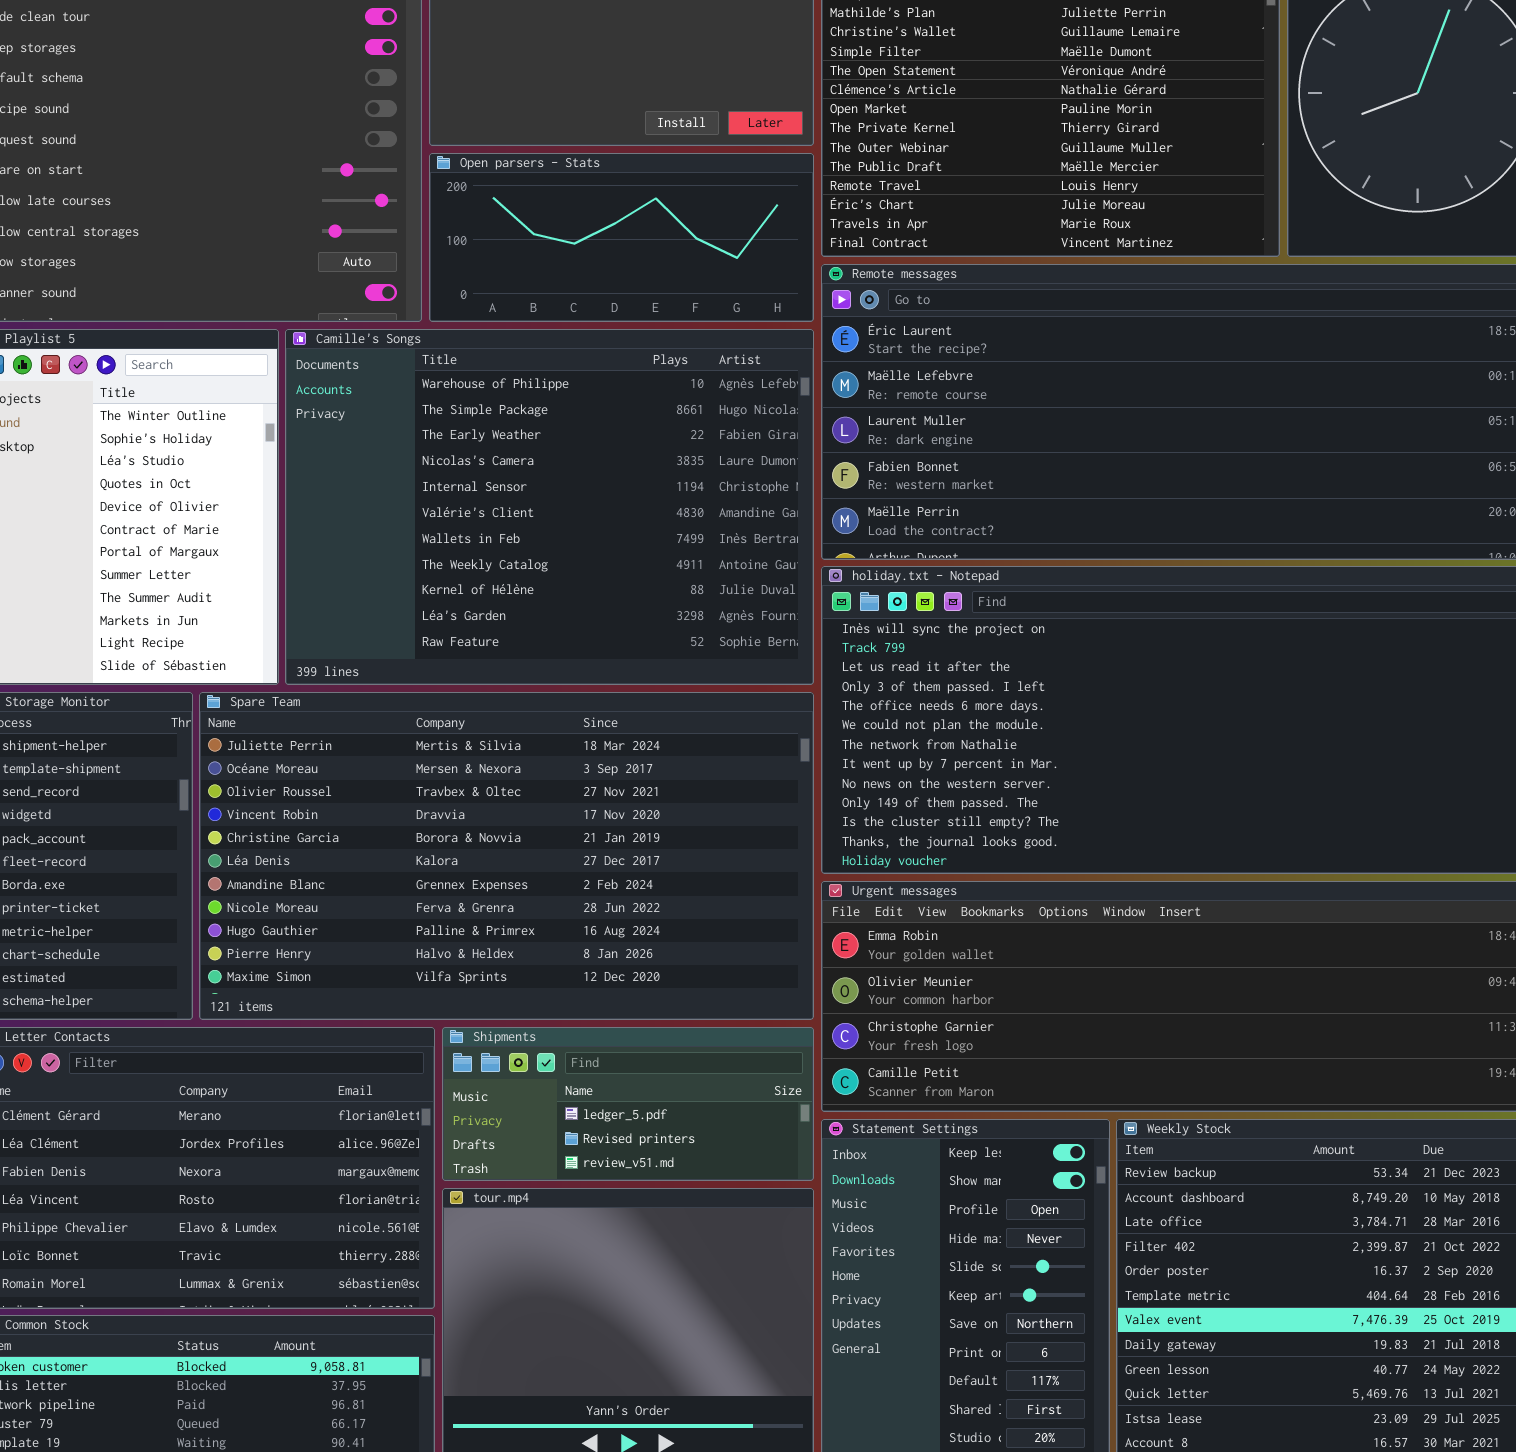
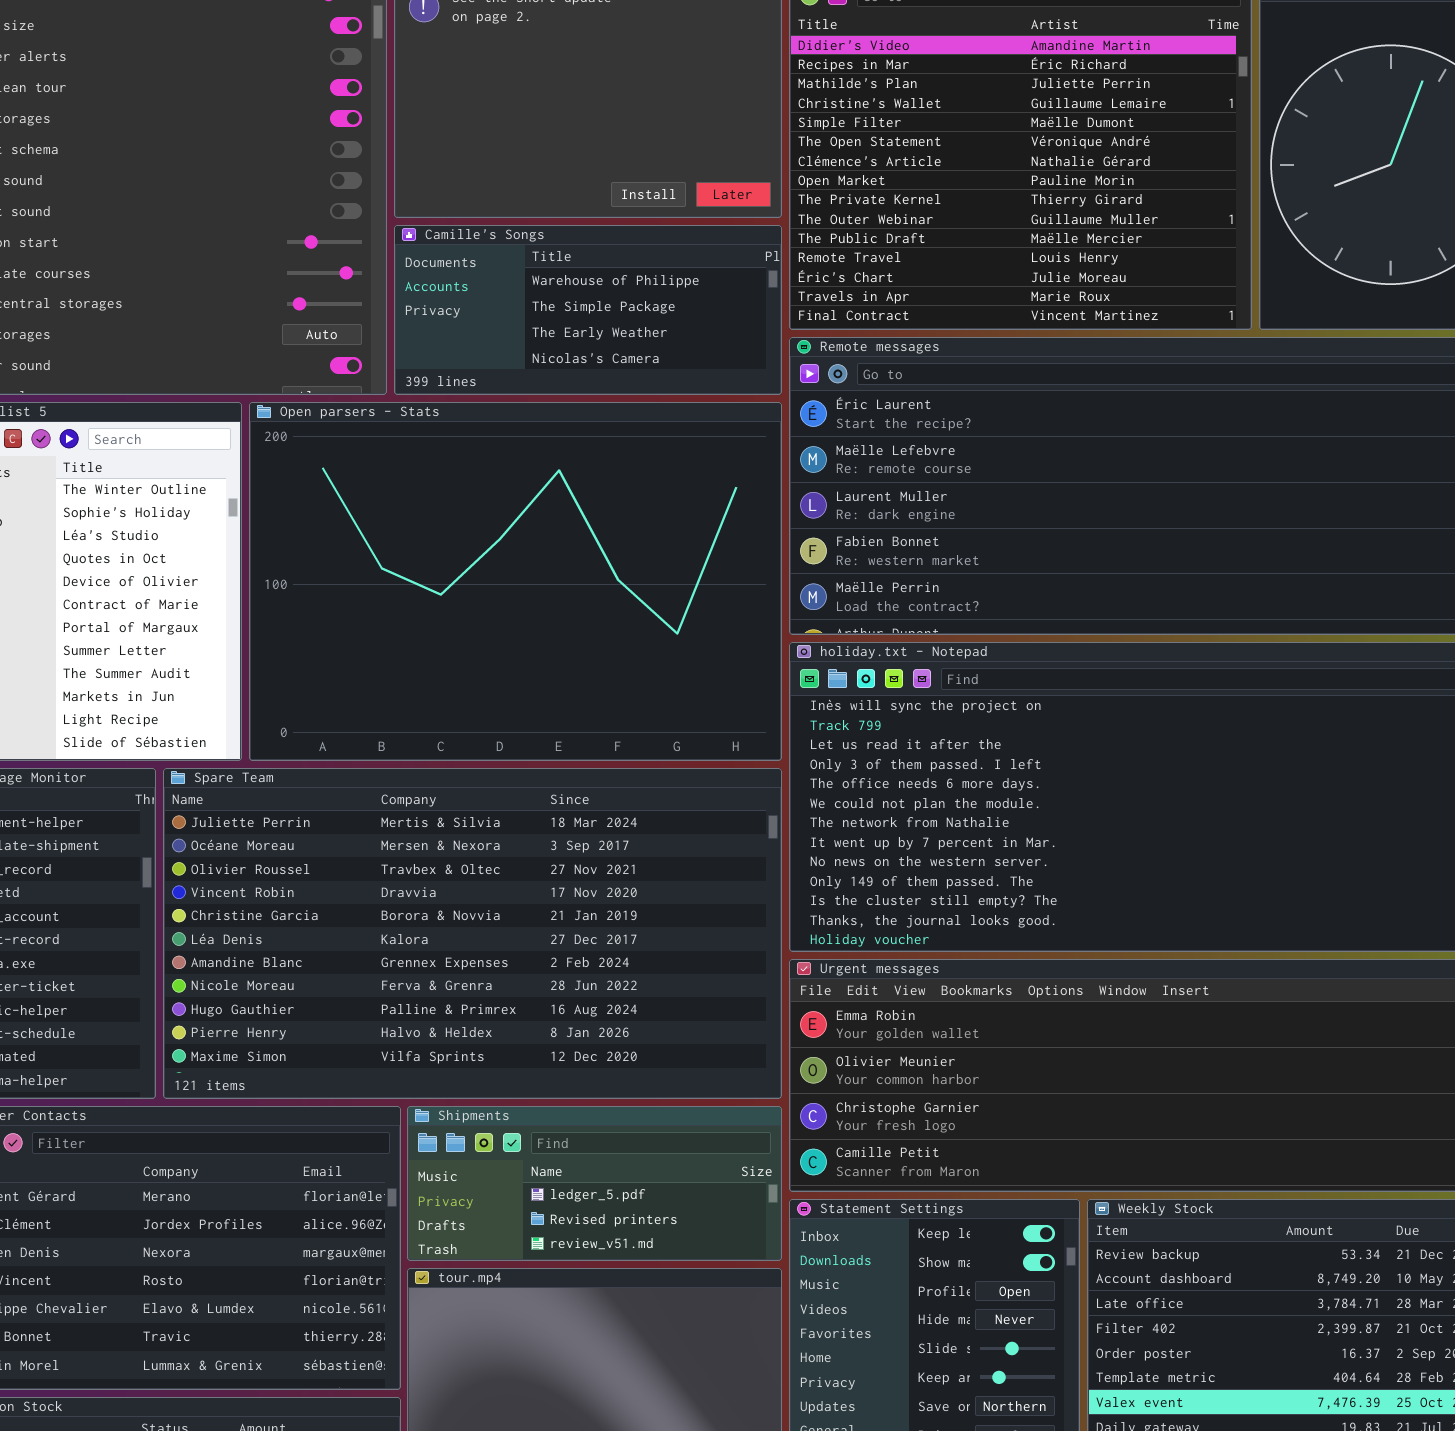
Open parsers - Stats: [429,153,814,322] -> [249,402,782,761], moved, resized
Camille's Songs: [285,329,814,685] -> [394,225,782,395], moved, resized

